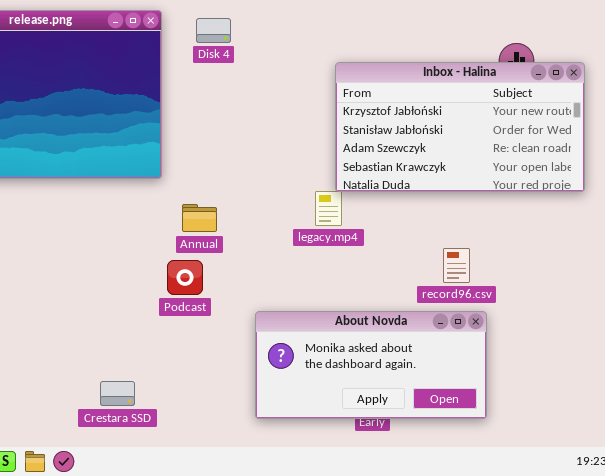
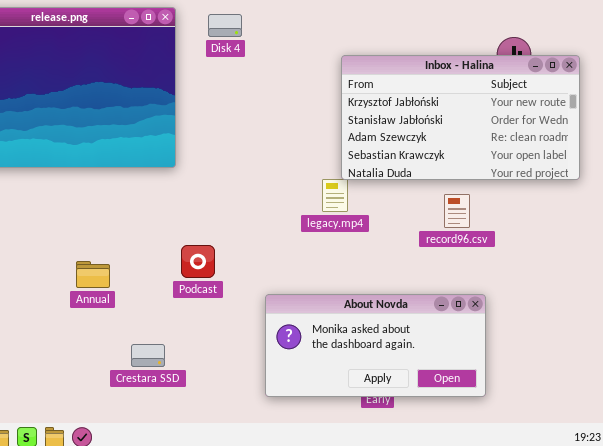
Annual: [182,204,217,232] -> [76,261,110,288], moved
record96.csv: [443,248,470,283] -> [444,194,470,228], moved
Crestara SSD: [100,381,135,406] -> [131,344,165,367], moved

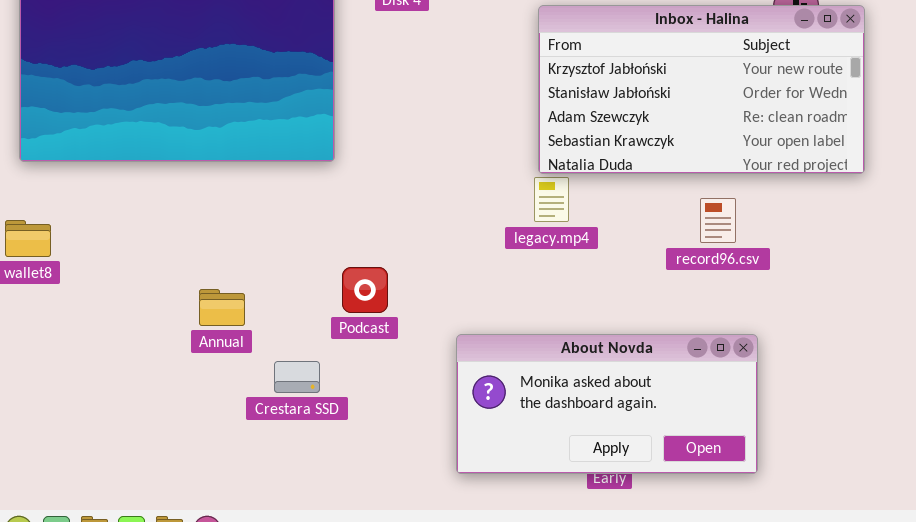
Inbox - Halina: [341,55,580,180] -> [538,5,865,174], moved
Crestara SSD: [131,344,165,367] -> [274,361,320,393], moved

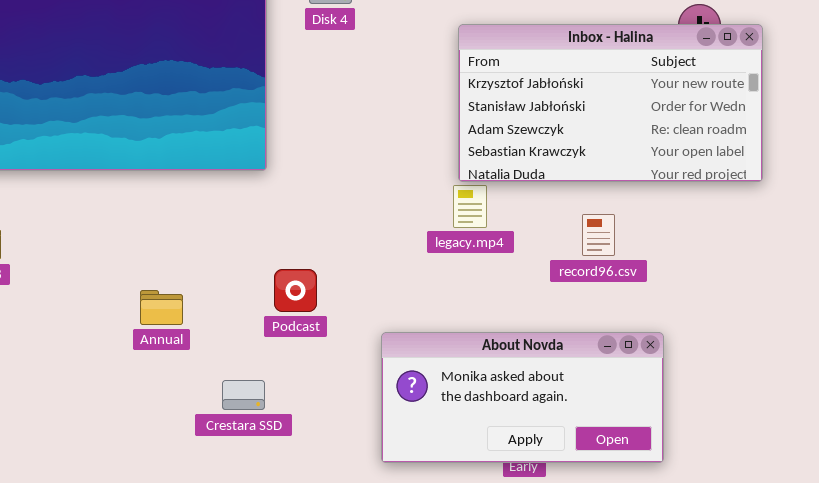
record96.csv: [700,198,736,243] -> [582,214,615,256], moved
Crestara SSD: [274,361,320,393] -> [222,380,265,410], moved

